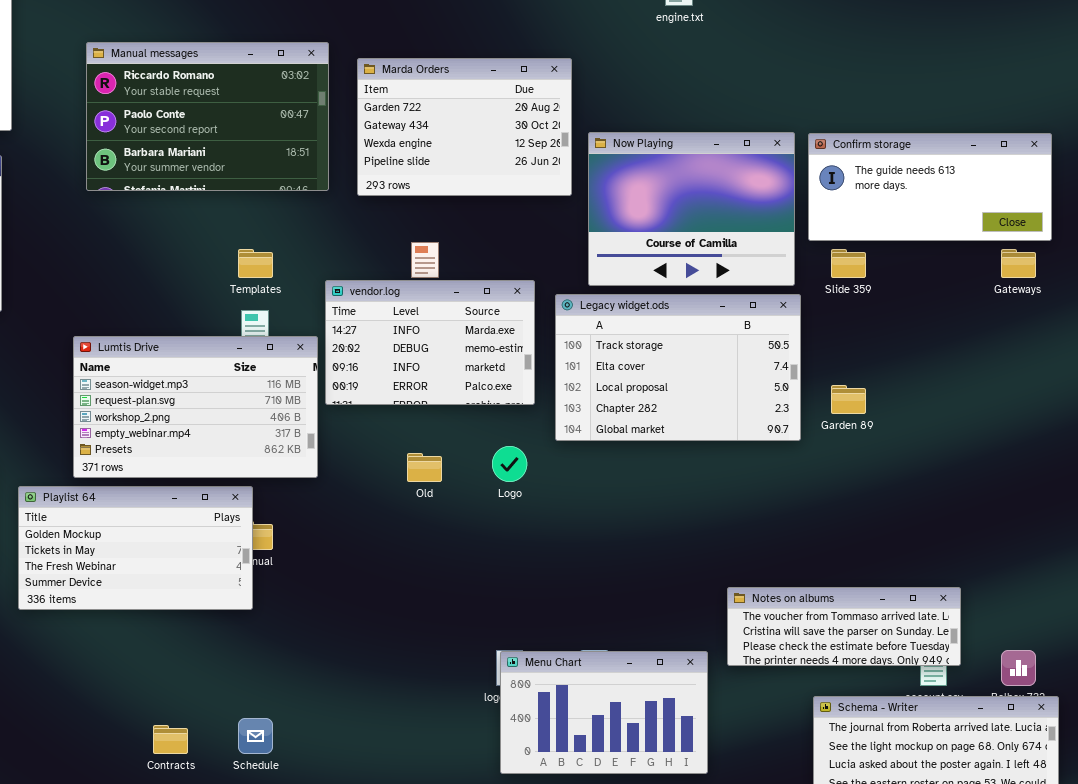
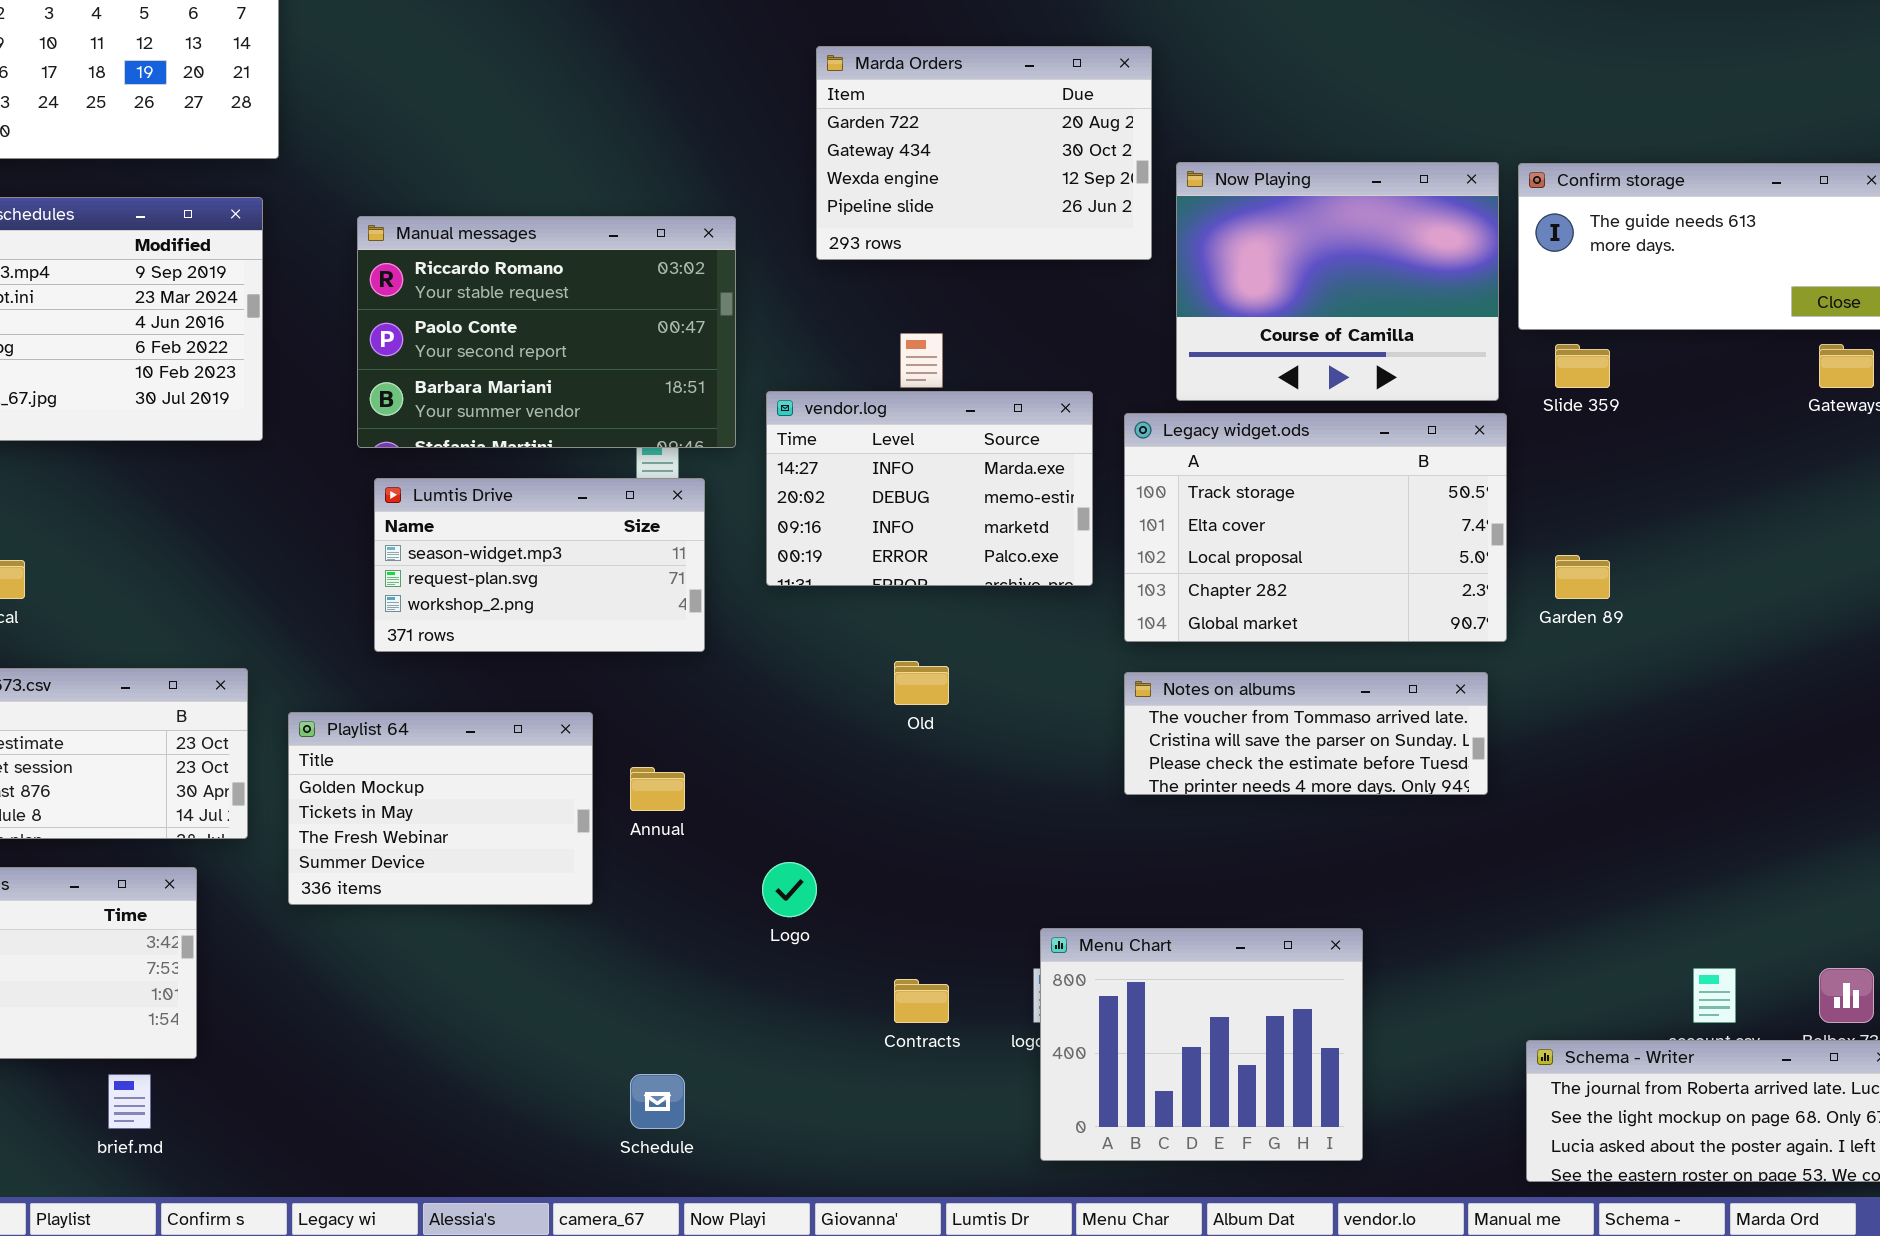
Manual messages: [86,42,329,191] -> [357,216,736,448], moved
Lumtis Drive: [73,336,318,478] -> [374,478,705,652], resized
Logo: [492,446,527,482] -> [762,862,817,917], moved
Playlist 64: [18,486,253,610] -> [288,712,593,905], resized
Notes on albums: [727,587,961,666] -> [1124,672,1488,795], moved
Menu Chart: [500,651,708,774] -> [1040,928,1363,1161], resized
Contracts: [153,725,188,754] -> [894,979,949,1023], moved

